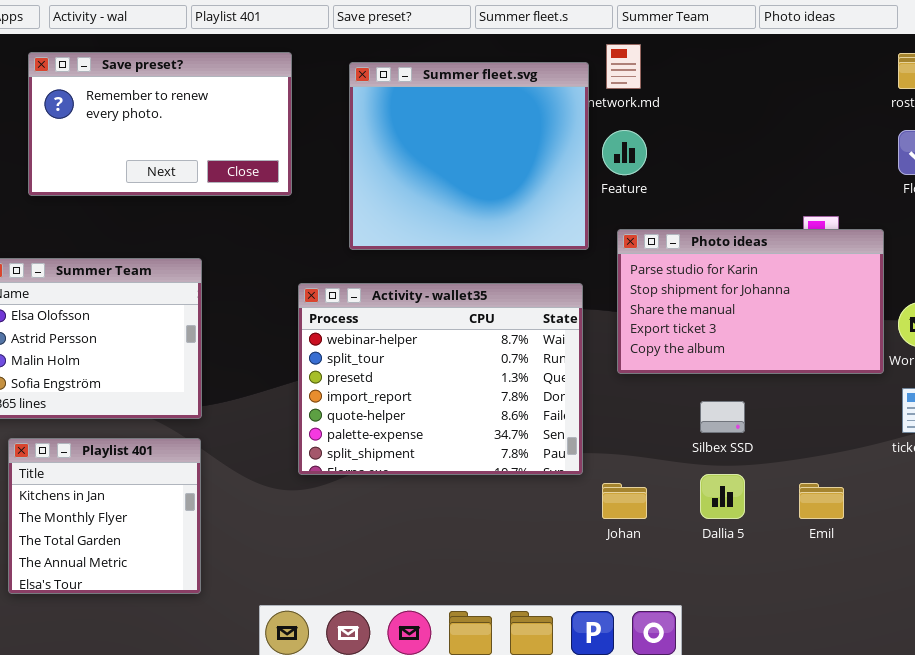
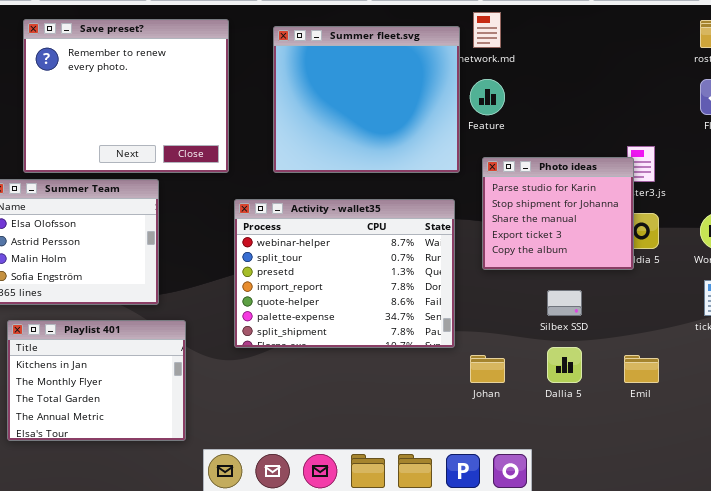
Save preset?: [28,52,292,196] -> [23,19,229,173], resized
Photo ideas: [617,229,884,374] -> [482,157,634,270], resized
Playlist 401: [8,438,201,594] -> [7,320,186,441], resized

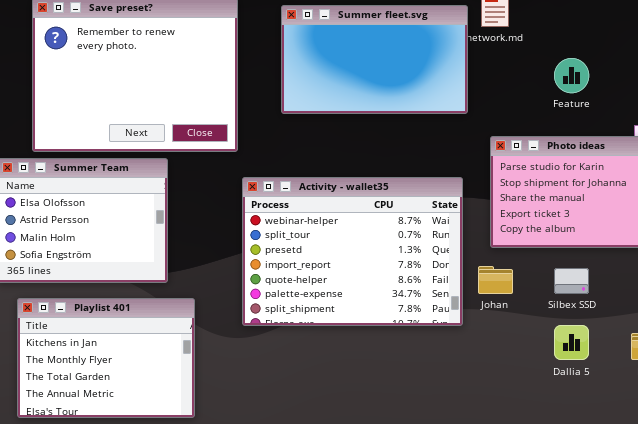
Summer fleet.svg: [273,26,460,173] -> [281,5,468,114], resized
Feature: [470,79,505,115] -> [554,58,589,93], moved
Johan: [470,355,505,383] -> [478,266,513,294], moved

